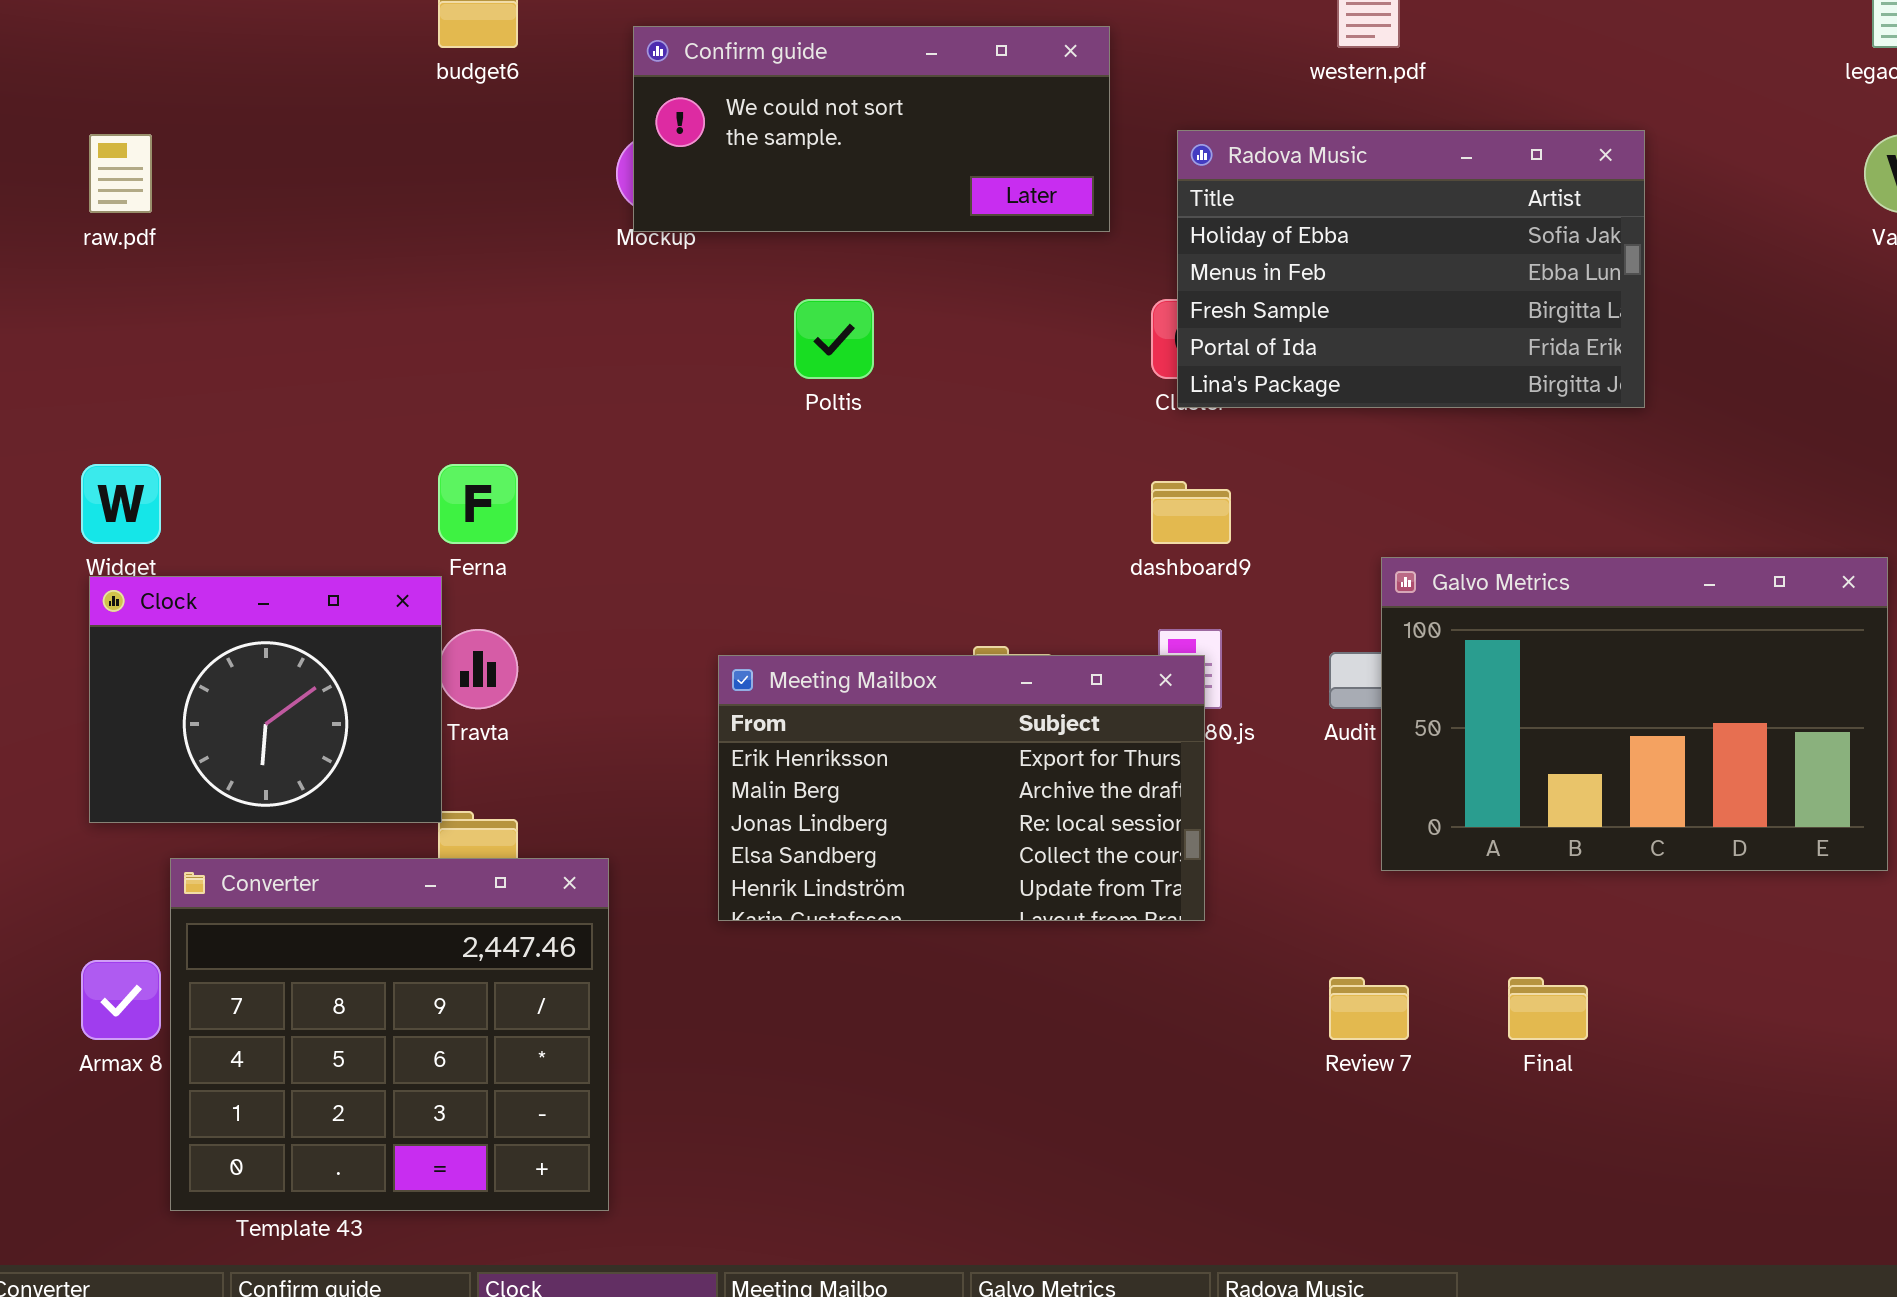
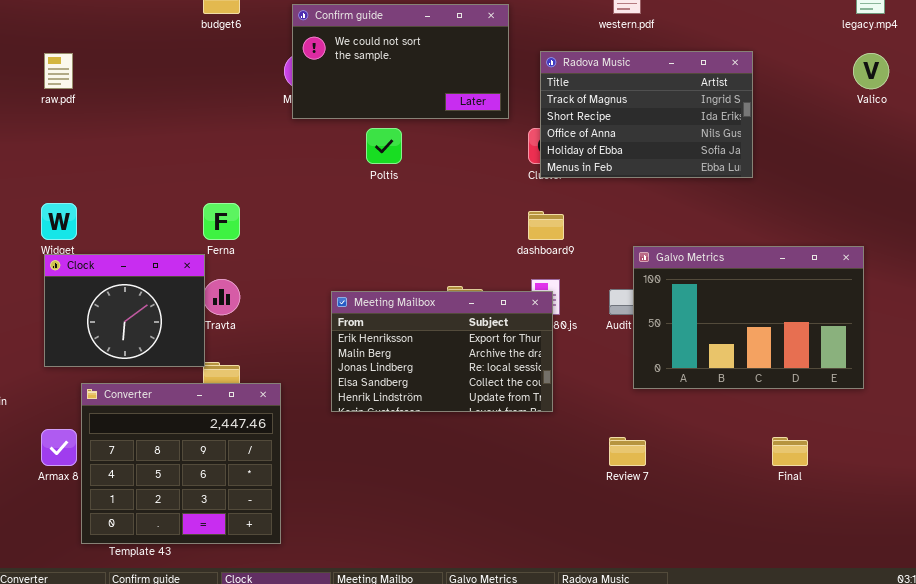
Confirm guide: [633,26,1110,232] -> [292,4,509,119], resized
Radova Music: [1177,130,1645,408] -> [540,51,753,178], scrolled up 3 rows
Final: [1508,977,1588,1040] -> [772,437,808,466], moved

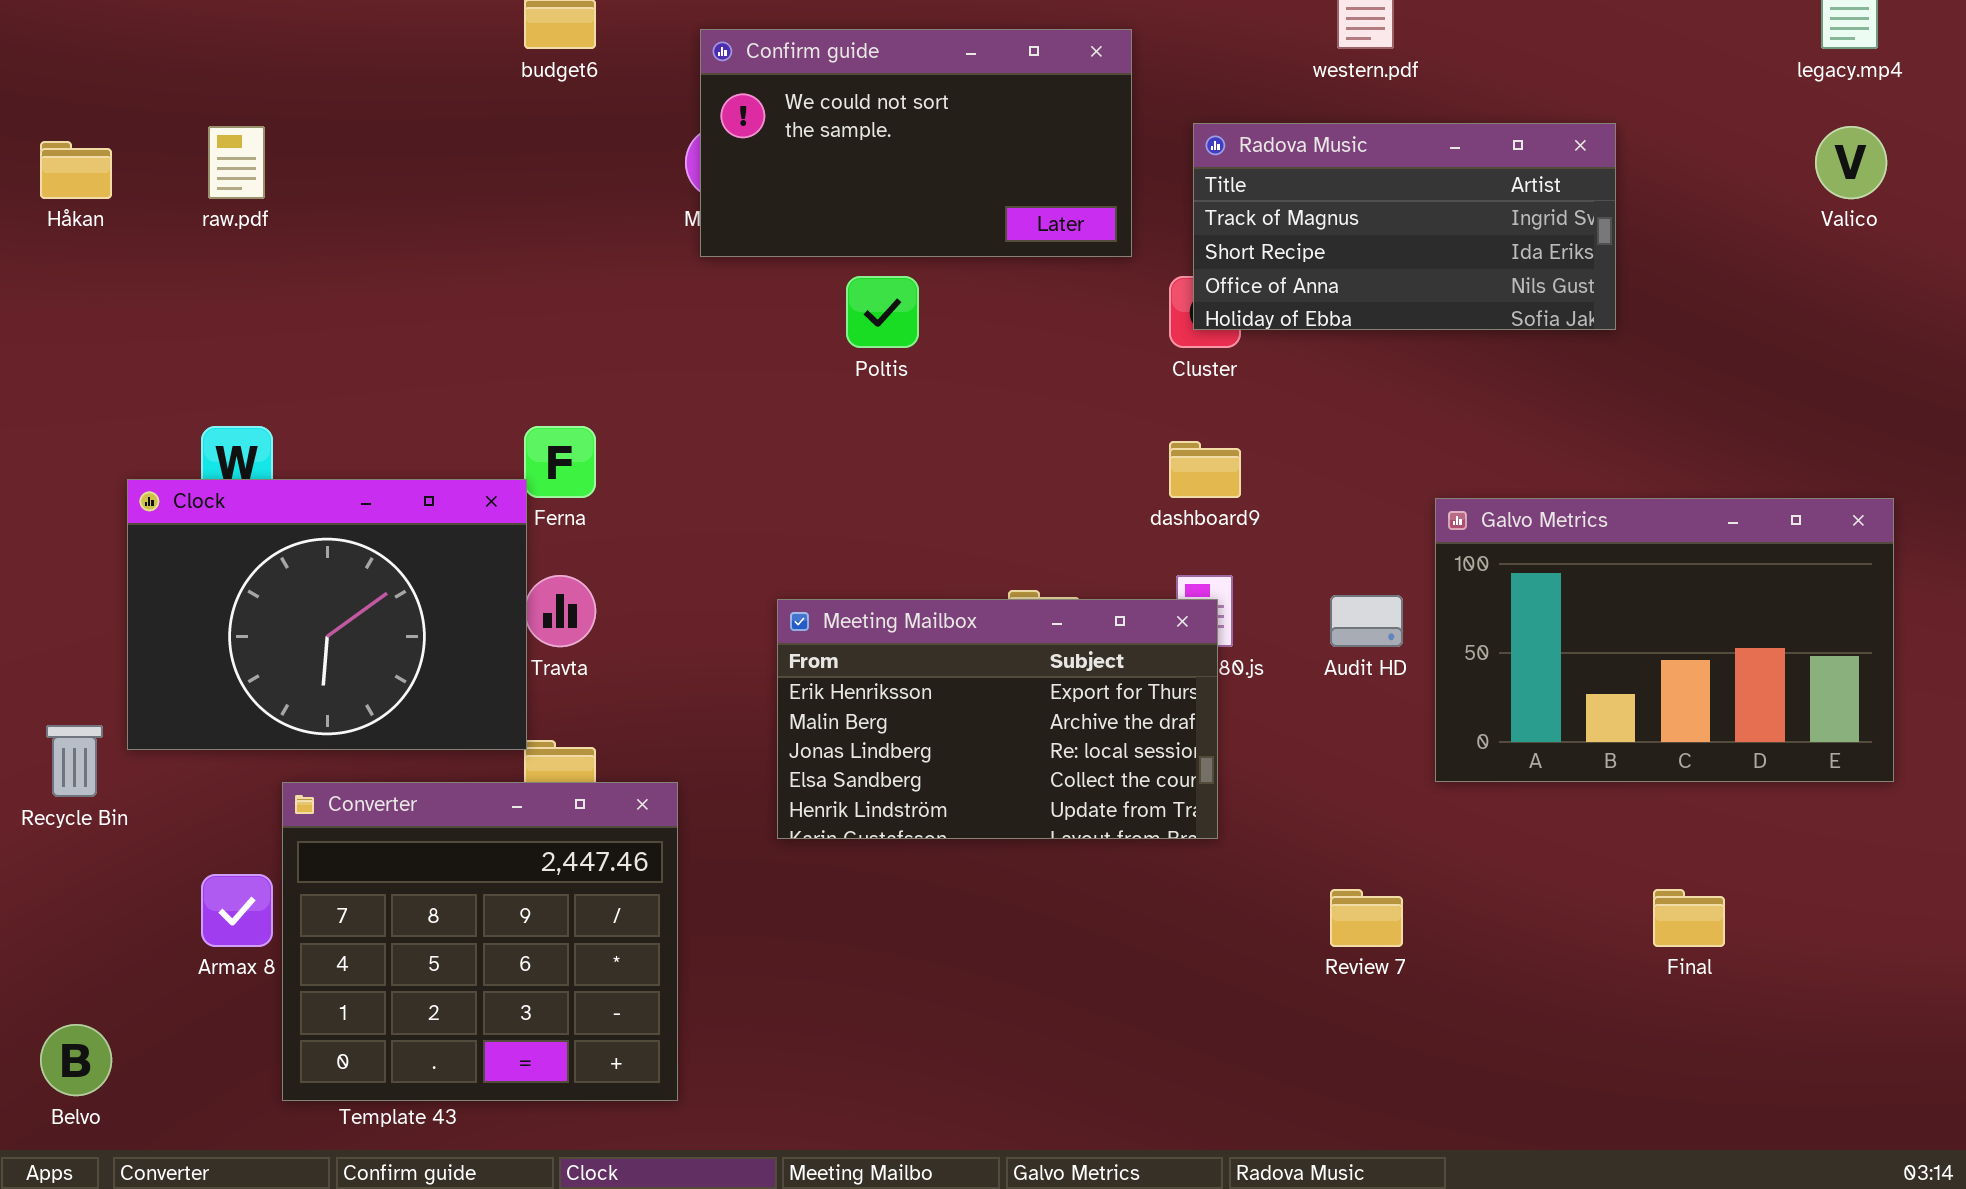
Radova Music: [540,51,753,178] -> [1193,123,1616,330], resized
Galvo Metrics: [633,246,864,389] -> [1435,498,1894,782], moved
Clock: [44,254,205,367] -> [127,479,527,750], resized

